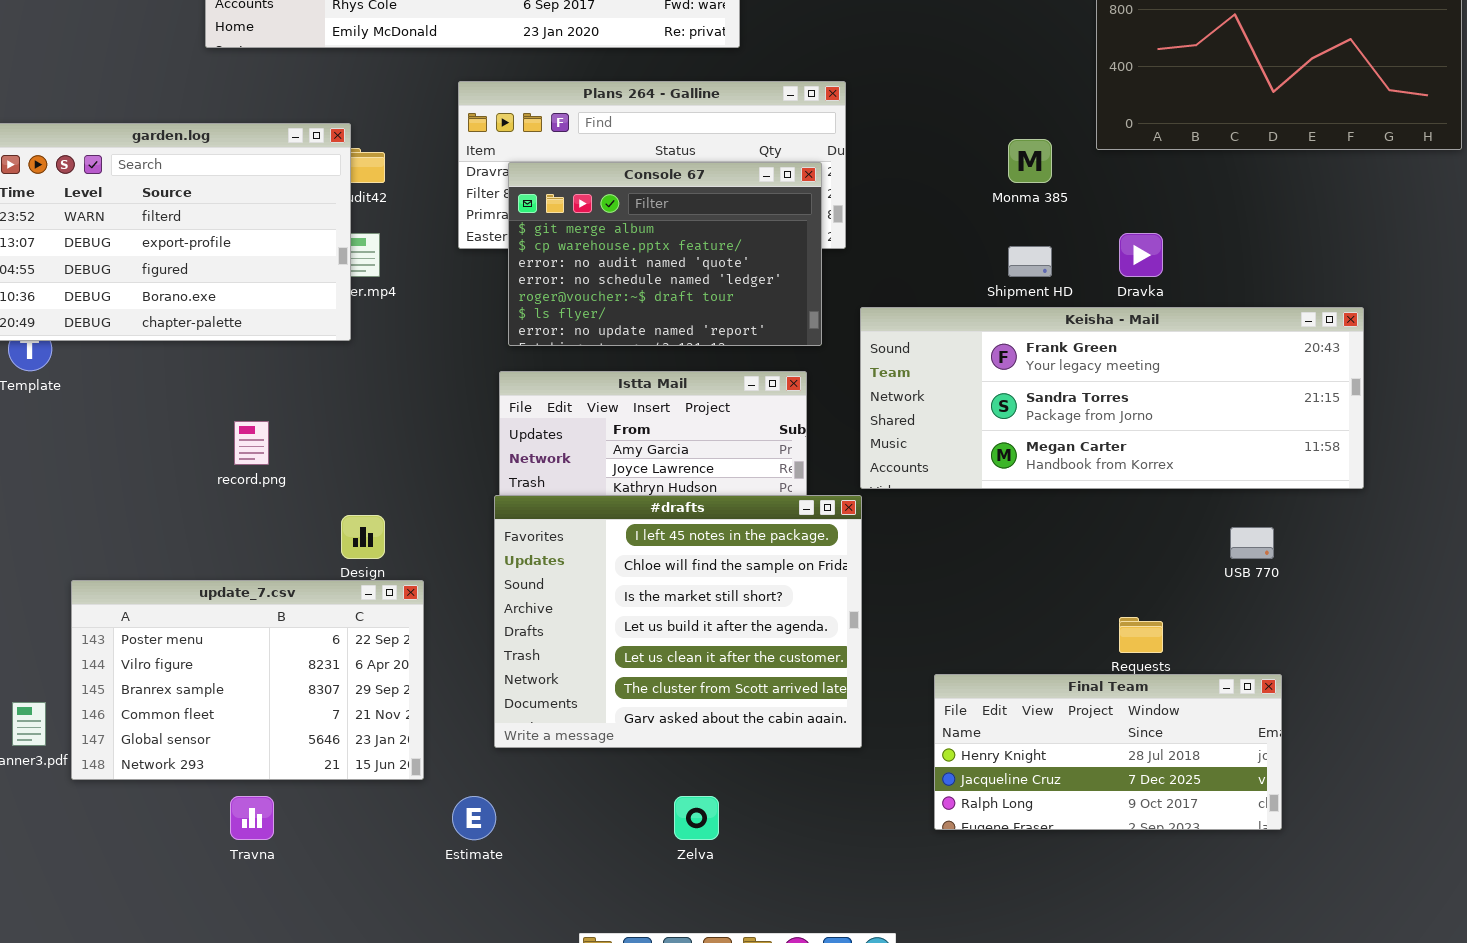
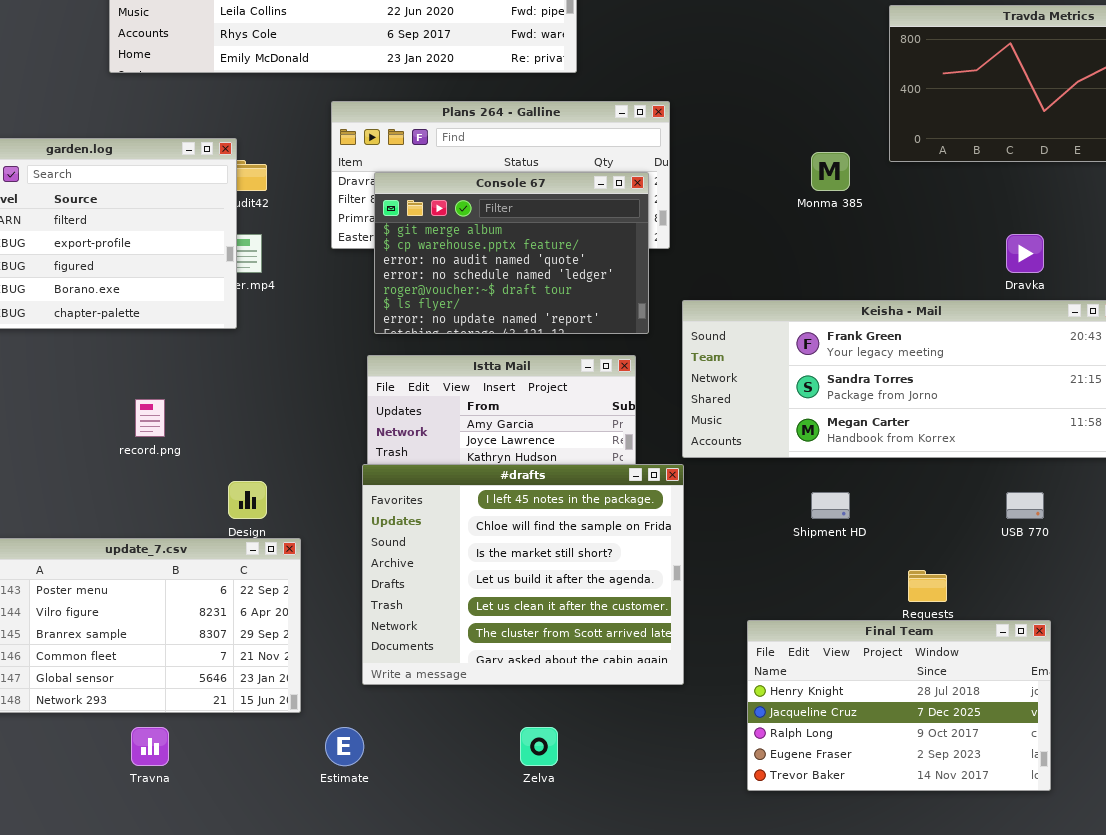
Dravka: [1119,233,1163,277] -> [1006,234,1044,273], moved
Shipment HD: [1008,246,1052,277] -> [811,492,850,519], moved
Final Team: [934,674,1282,830] -> [747,620,1051,791], resized

